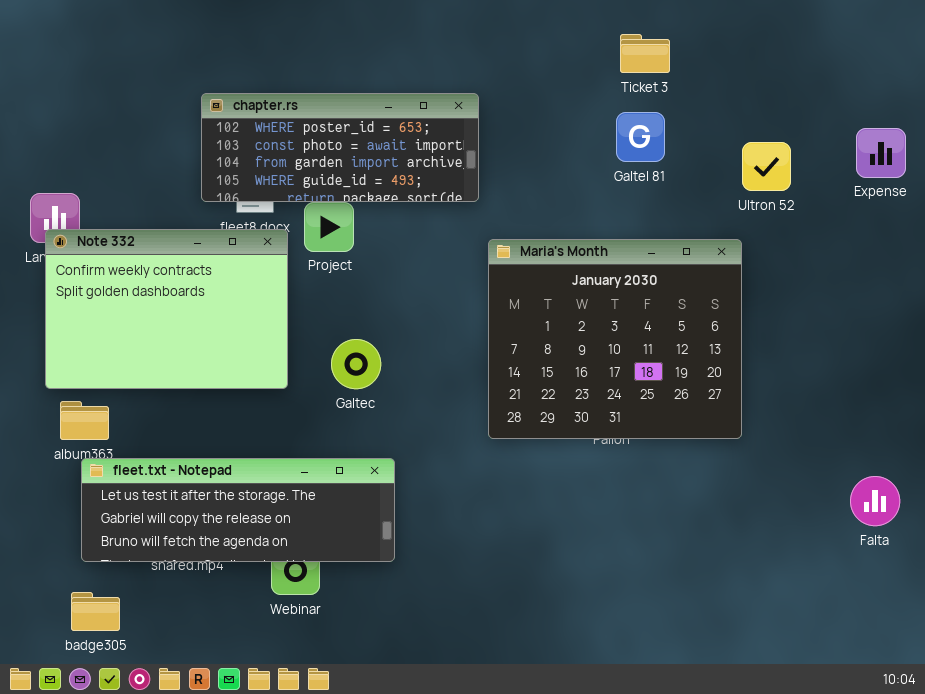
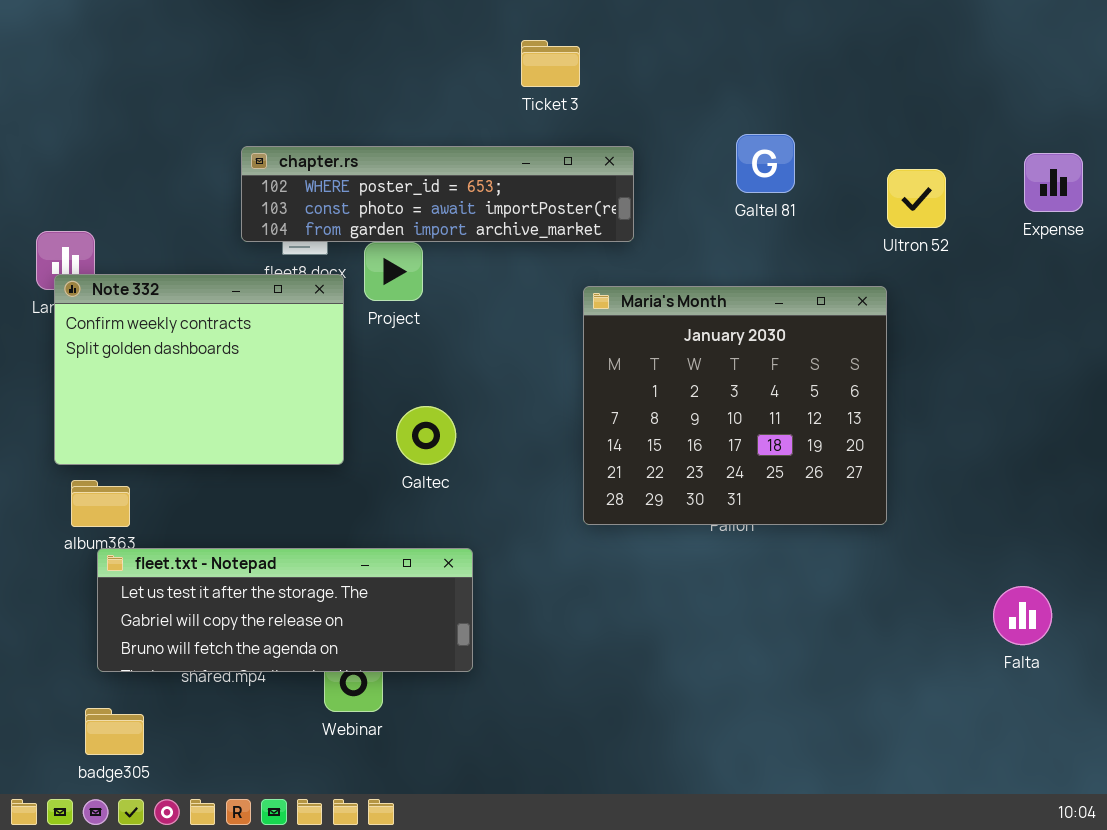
Ticket 3: [620,34,670,73] -> [521,40,580,87], moved
chapter.rs: [201,93,479,202] -> [241,146,634,242], resized
Falta: [850,476,900,526] -> [993,586,1052,645], moved

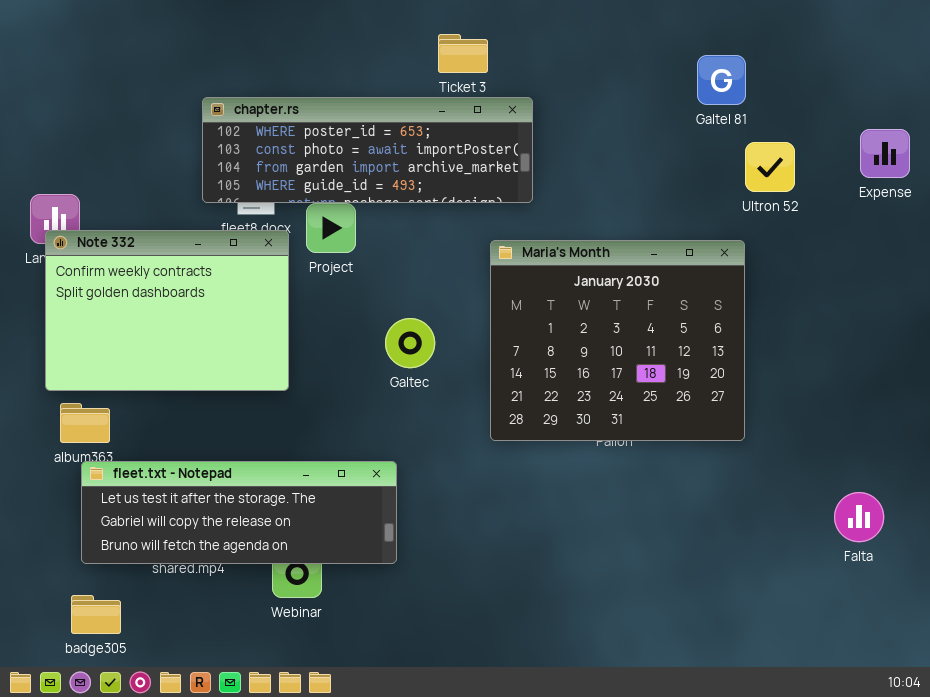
Galtel 81: [736,134,795,193] -> [697,55,746,105], moved
chapter.rs: [241,146,634,242] -> [202,97,533,203], resized
Galtec: [396,406,456,465] -> [385,318,435,368], moved

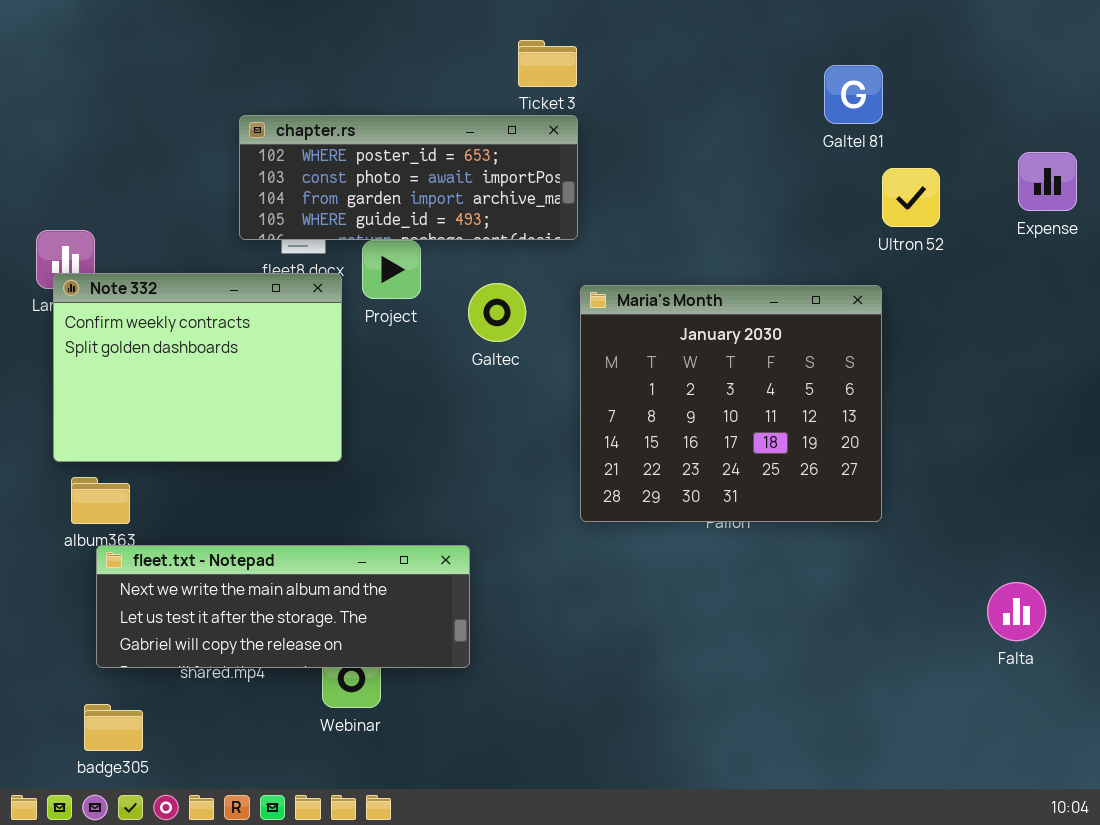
chapter.rs: [202,97,533,203] -> [239,115,578,240], resized
Galtec: [385,318,435,368] -> [468,283,526,342], moved
fleet.txt - Notepad: [81,461,397,564] -> [96,545,470,668], scrolled up 1 row

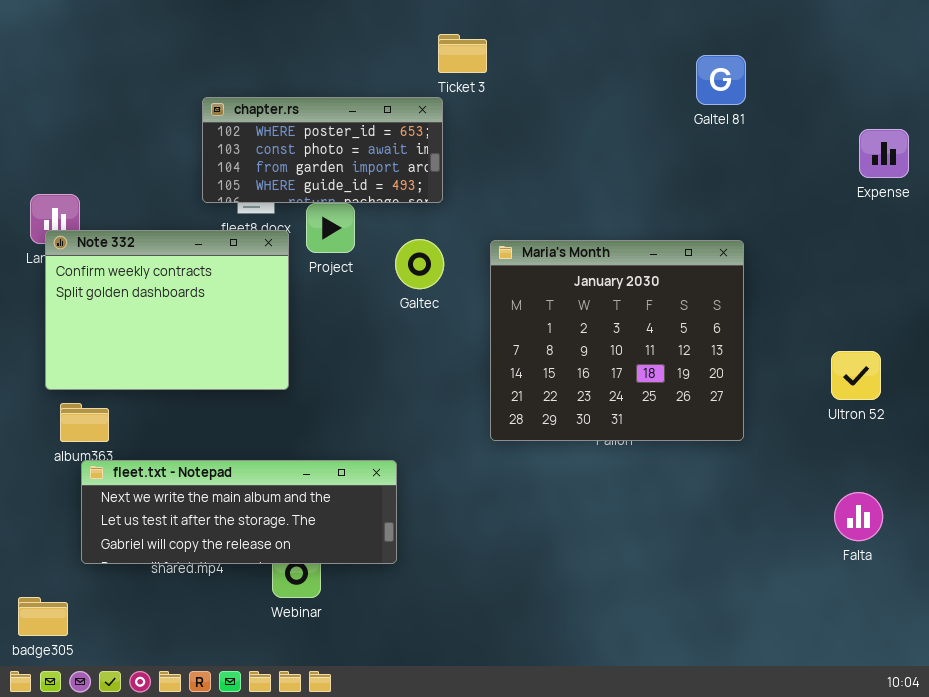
chapter.rs: [239,115,578,240] -> [202,97,443,203], resized
Ultron 52: [882,168,940,227] -> [831,351,881,400], moved
badge305: [84,704,143,751] -> [18,597,68,636], moved

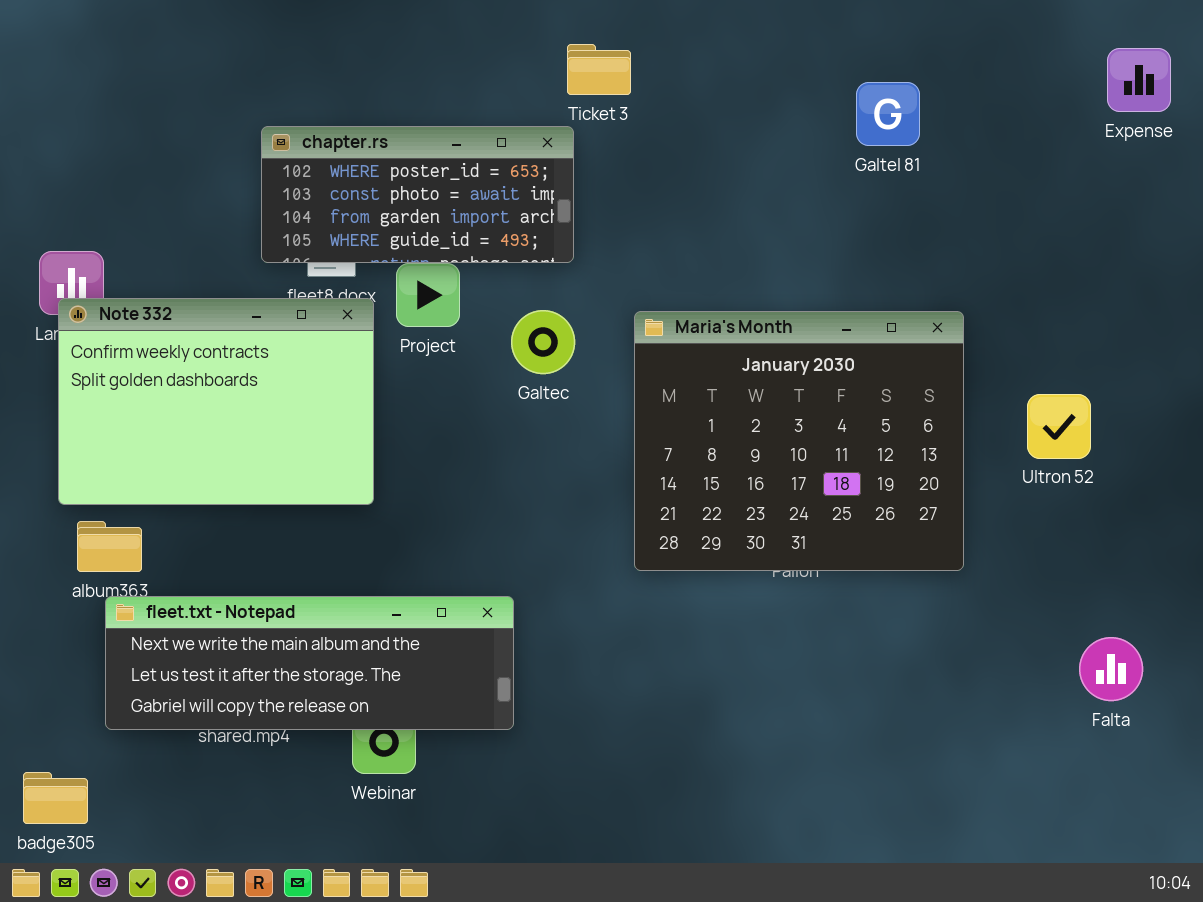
Galtel 81: [696,55,746,105] -> [856,82,920,146], moved
Expense: [859,129,909,178] -> [1107,48,1171,112], moved
Ultron 52: [831,351,881,400] -> [1027,394,1091,459], moved

